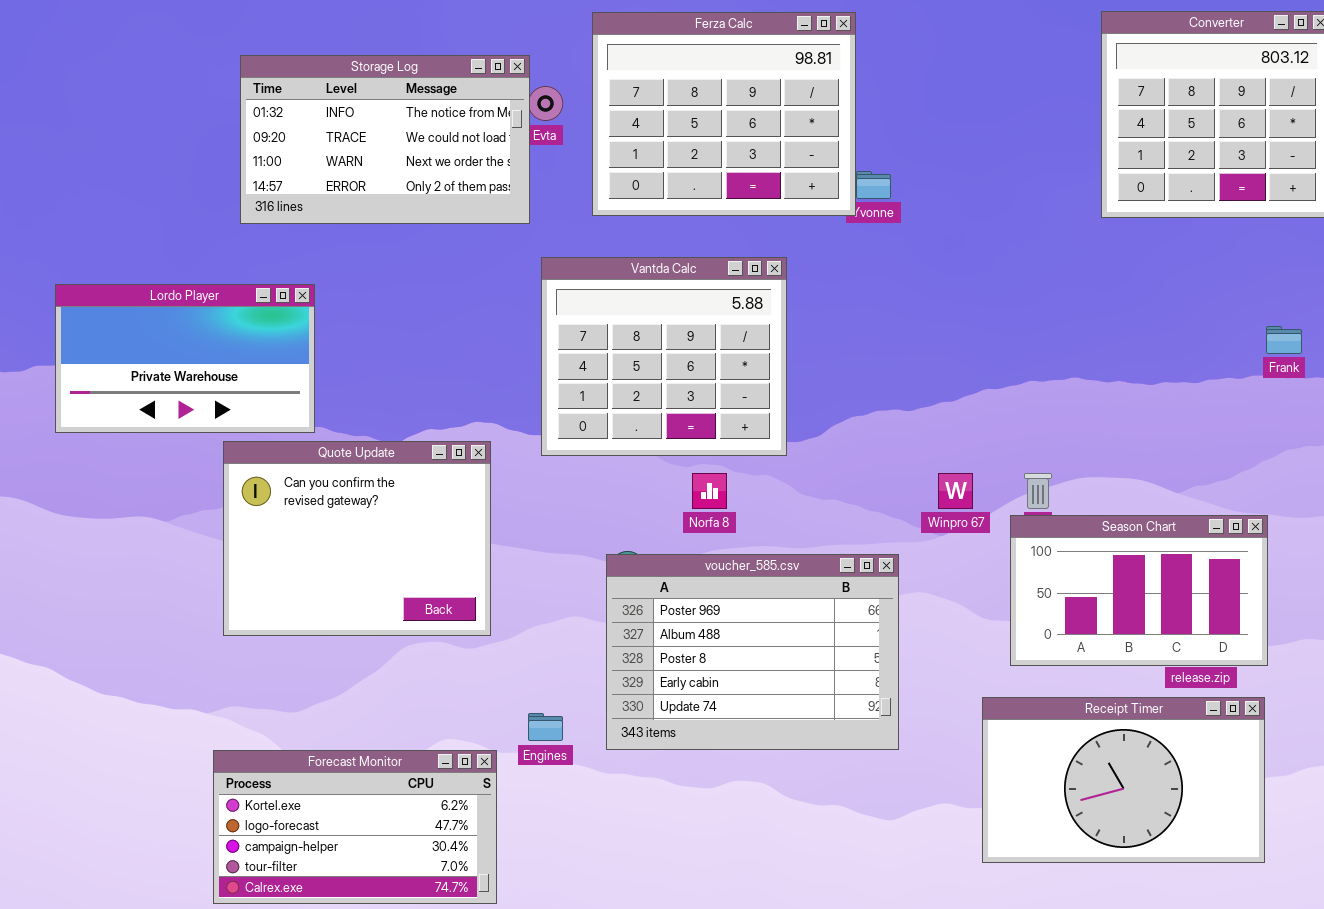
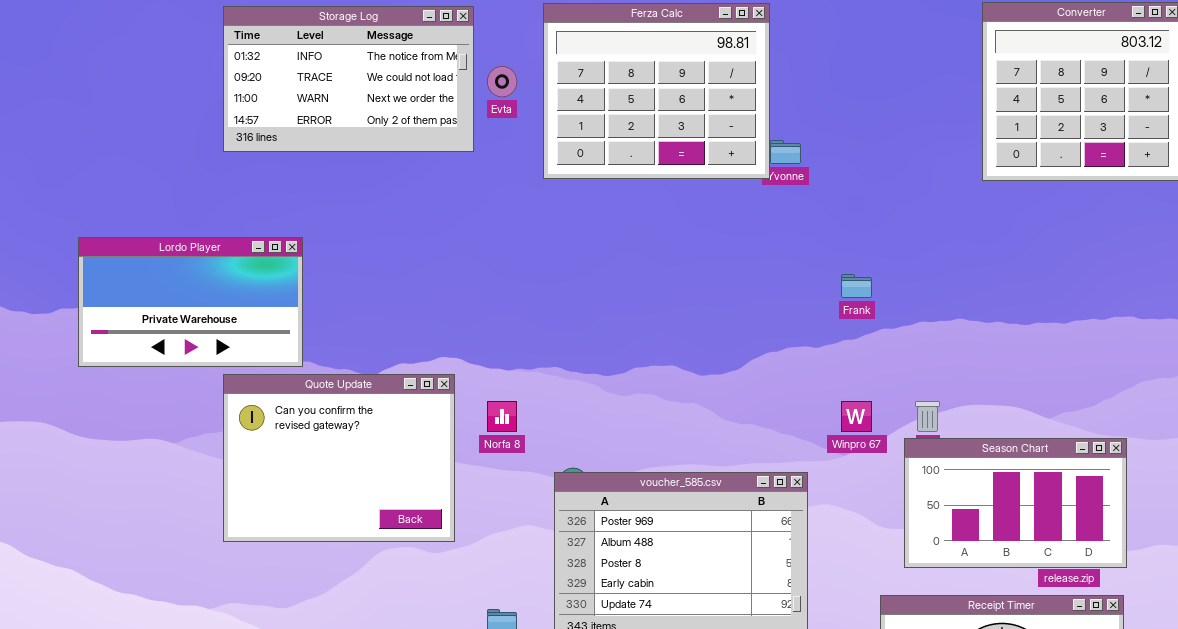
Storage Log: [240,55,530,224] -> [223,6,474,152], moved
Vantda Calc: [541,257,787,456] -> none, closed
Frank: [1266,326,1302,354] -> [841,274,872,298], moved
Norfa 8: [692,473,727,509] -> [487,401,517,432], moved

